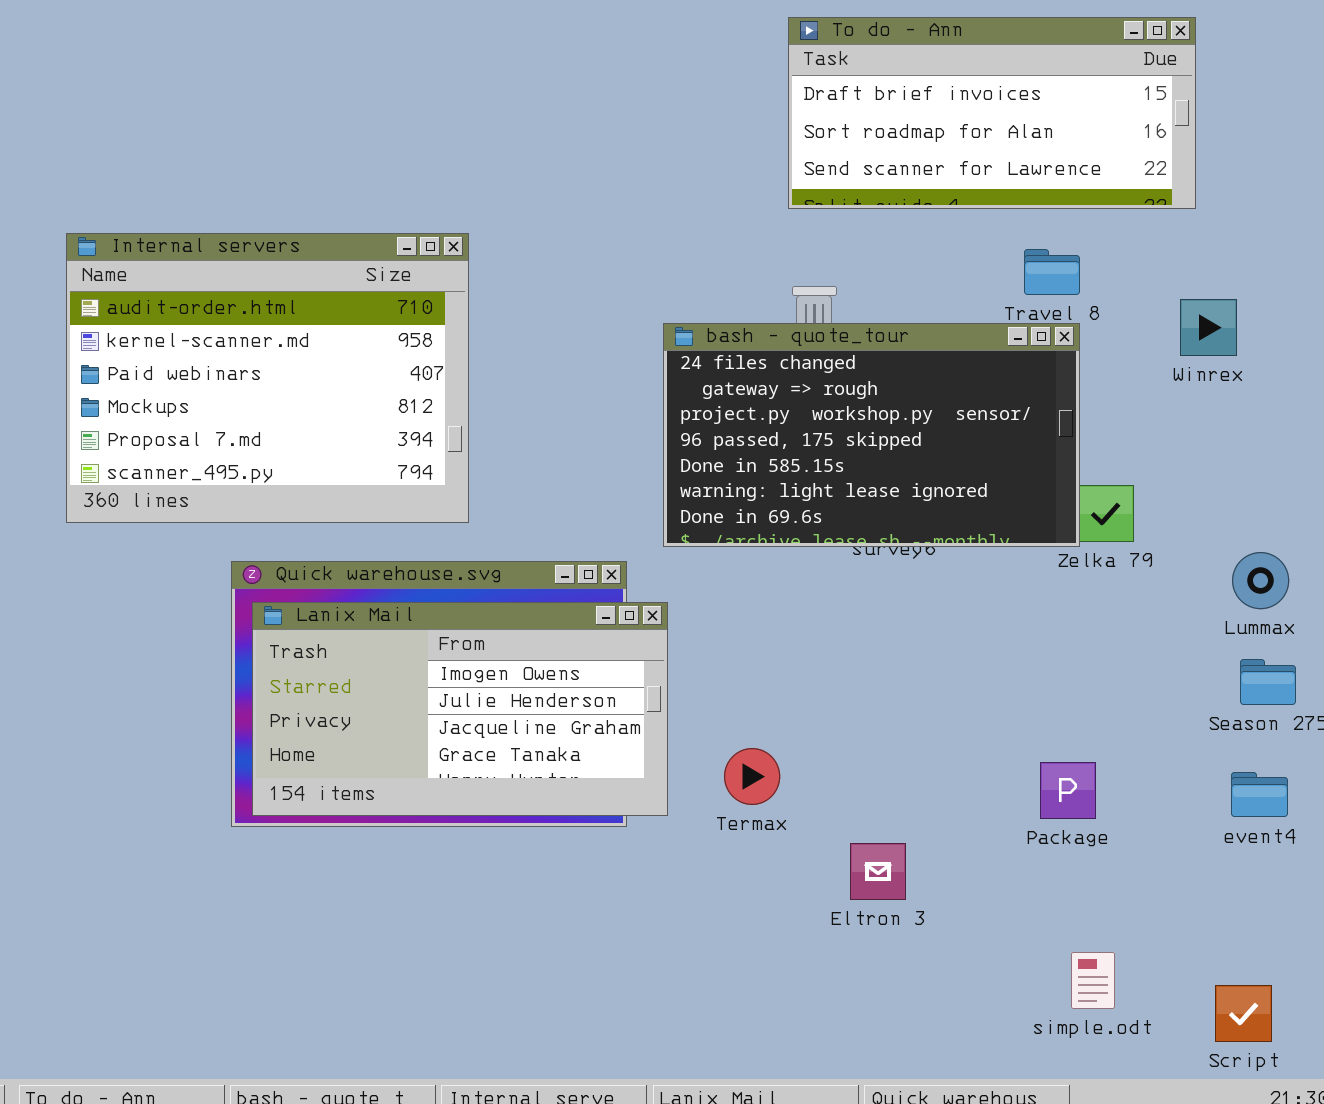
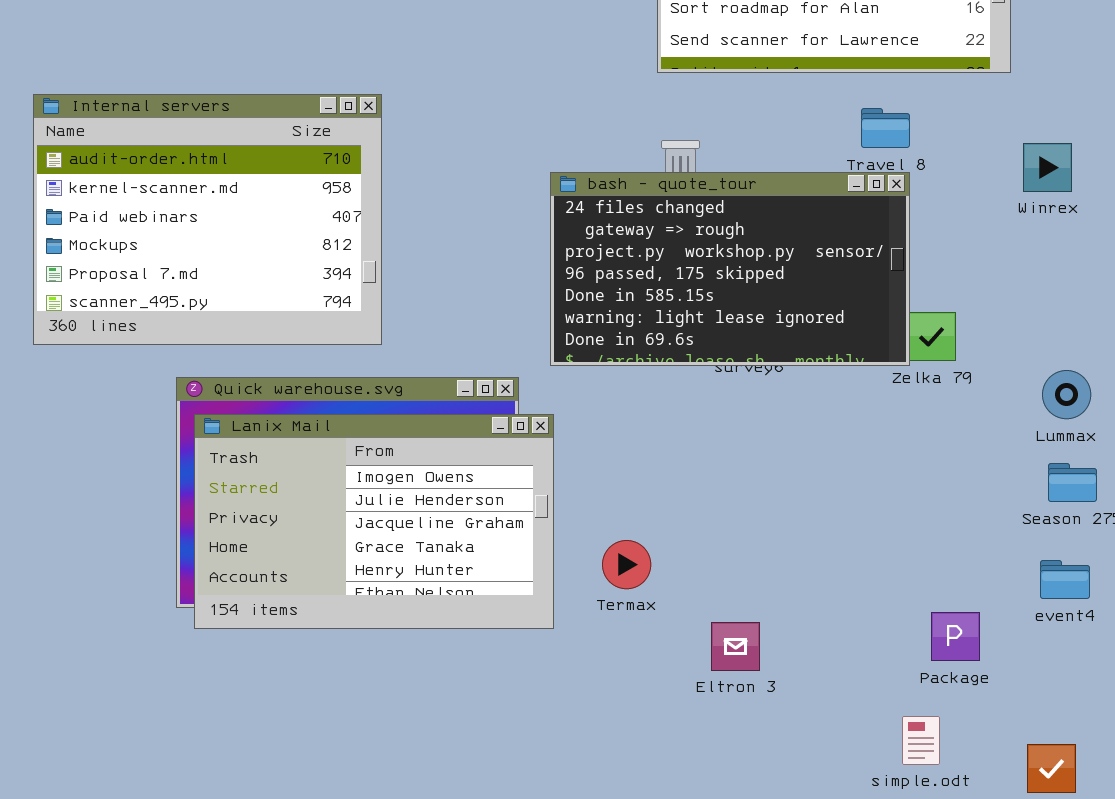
Winrex: [1180,299,1237,356] -> [1023,143,1072,192], moved
Lanix Mail: [252,602,668,816] -> [194,414,554,629], resized
Package: [1040,762,1096,819] -> [931,612,980,661], moved

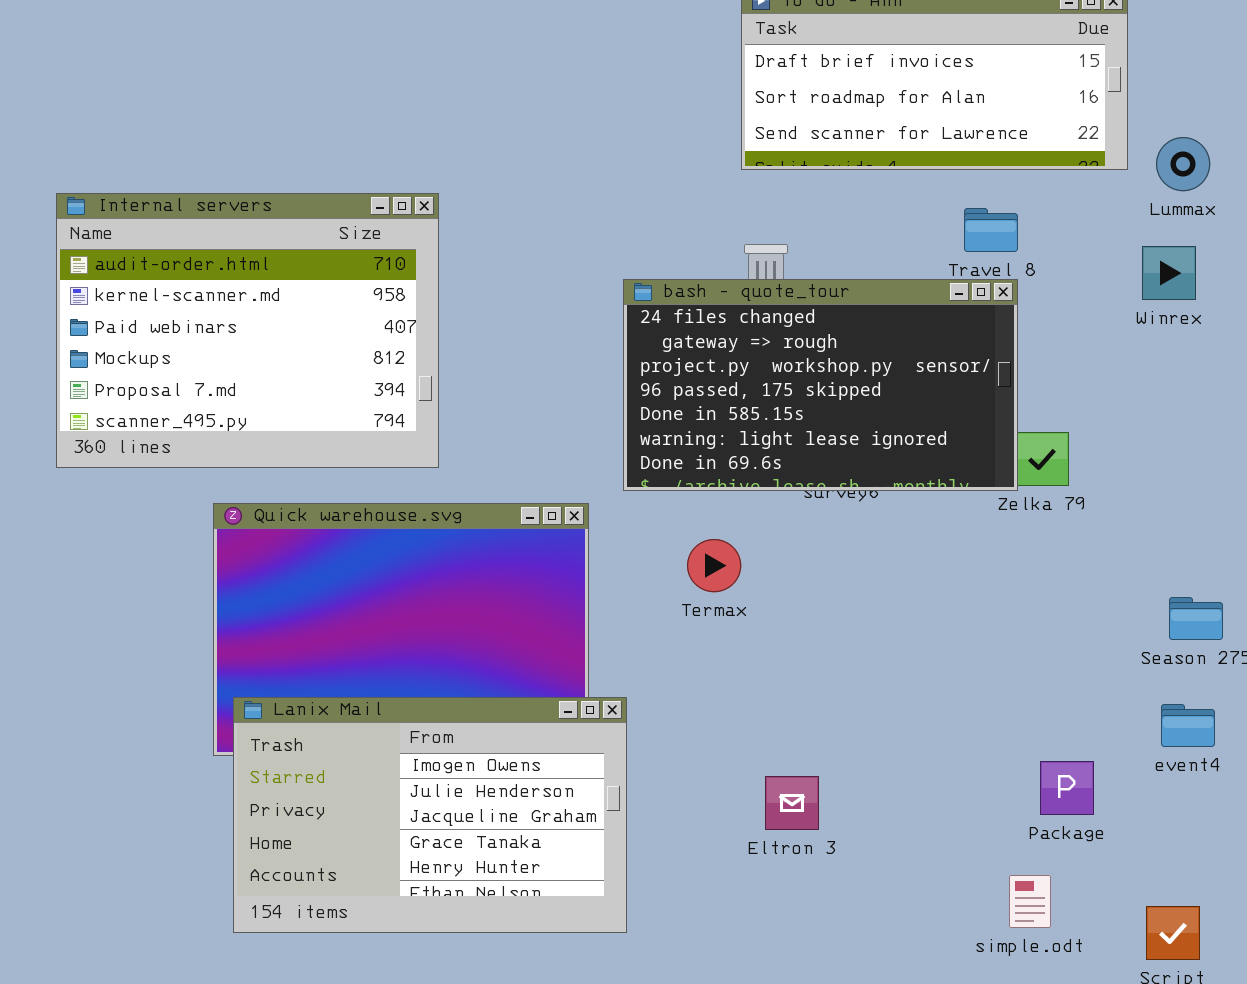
Lummax: [1042,370,1091,419] -> [1156,137,1210,191], moved
Lanix Mail: [194,414,554,629] -> [233,697,627,933], moved
Termax: [602,540,651,589] -> [687,539,741,592], moved
Eltron 3: [711,622,760,671] -> [765,776,819,830], moved

